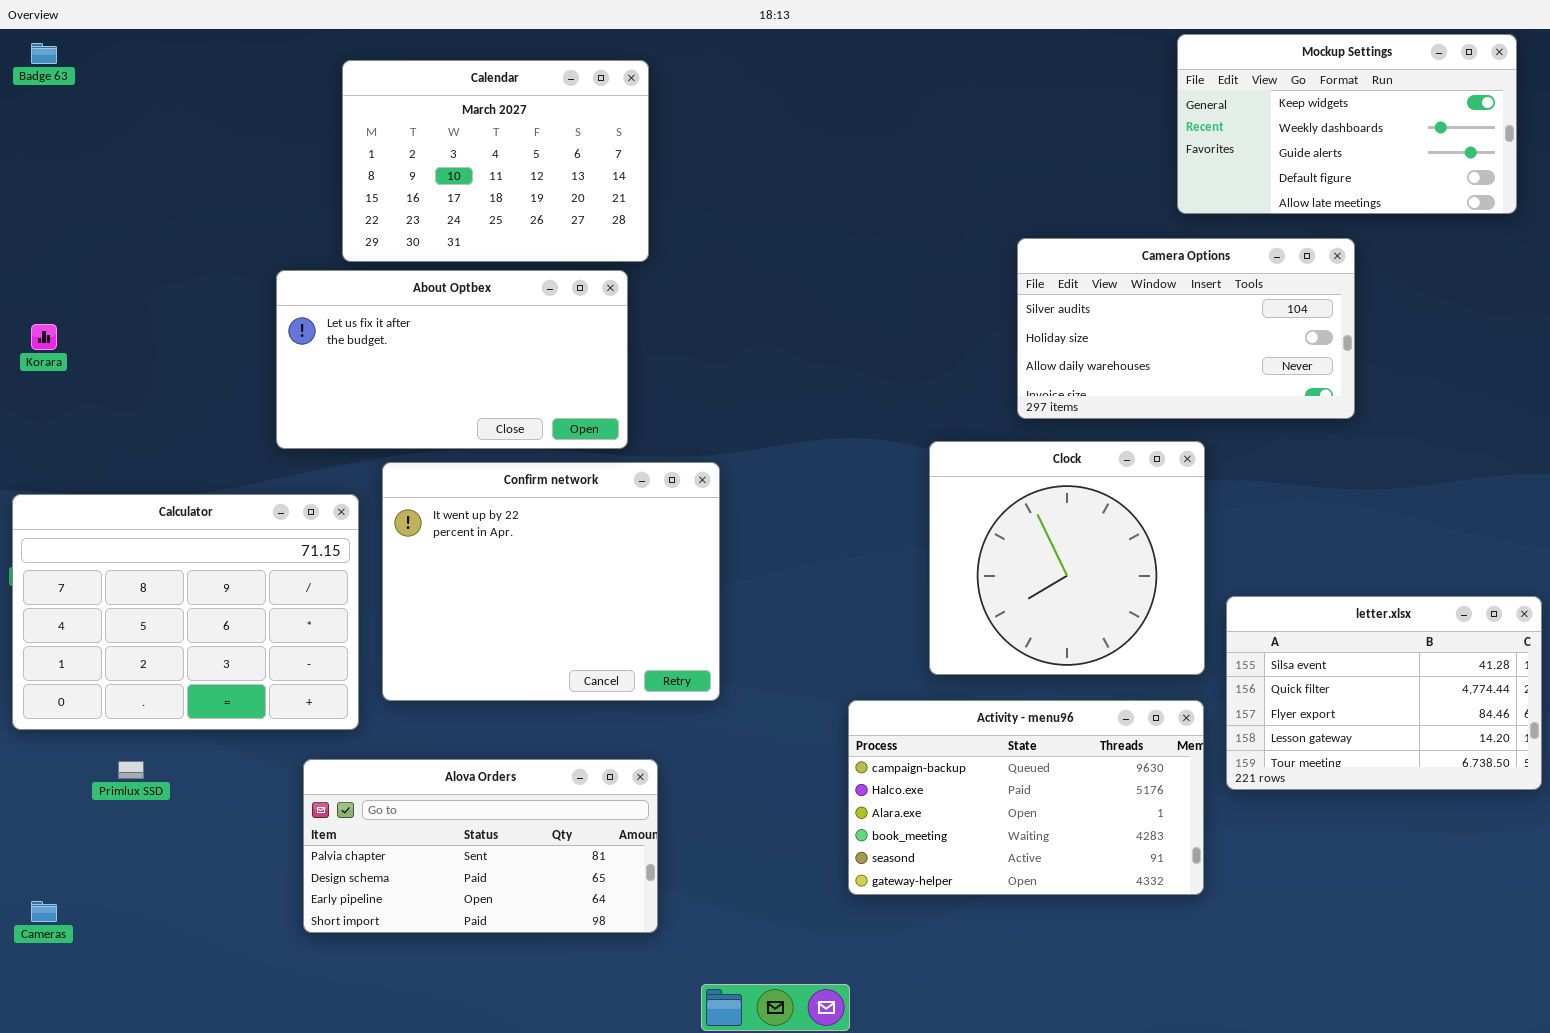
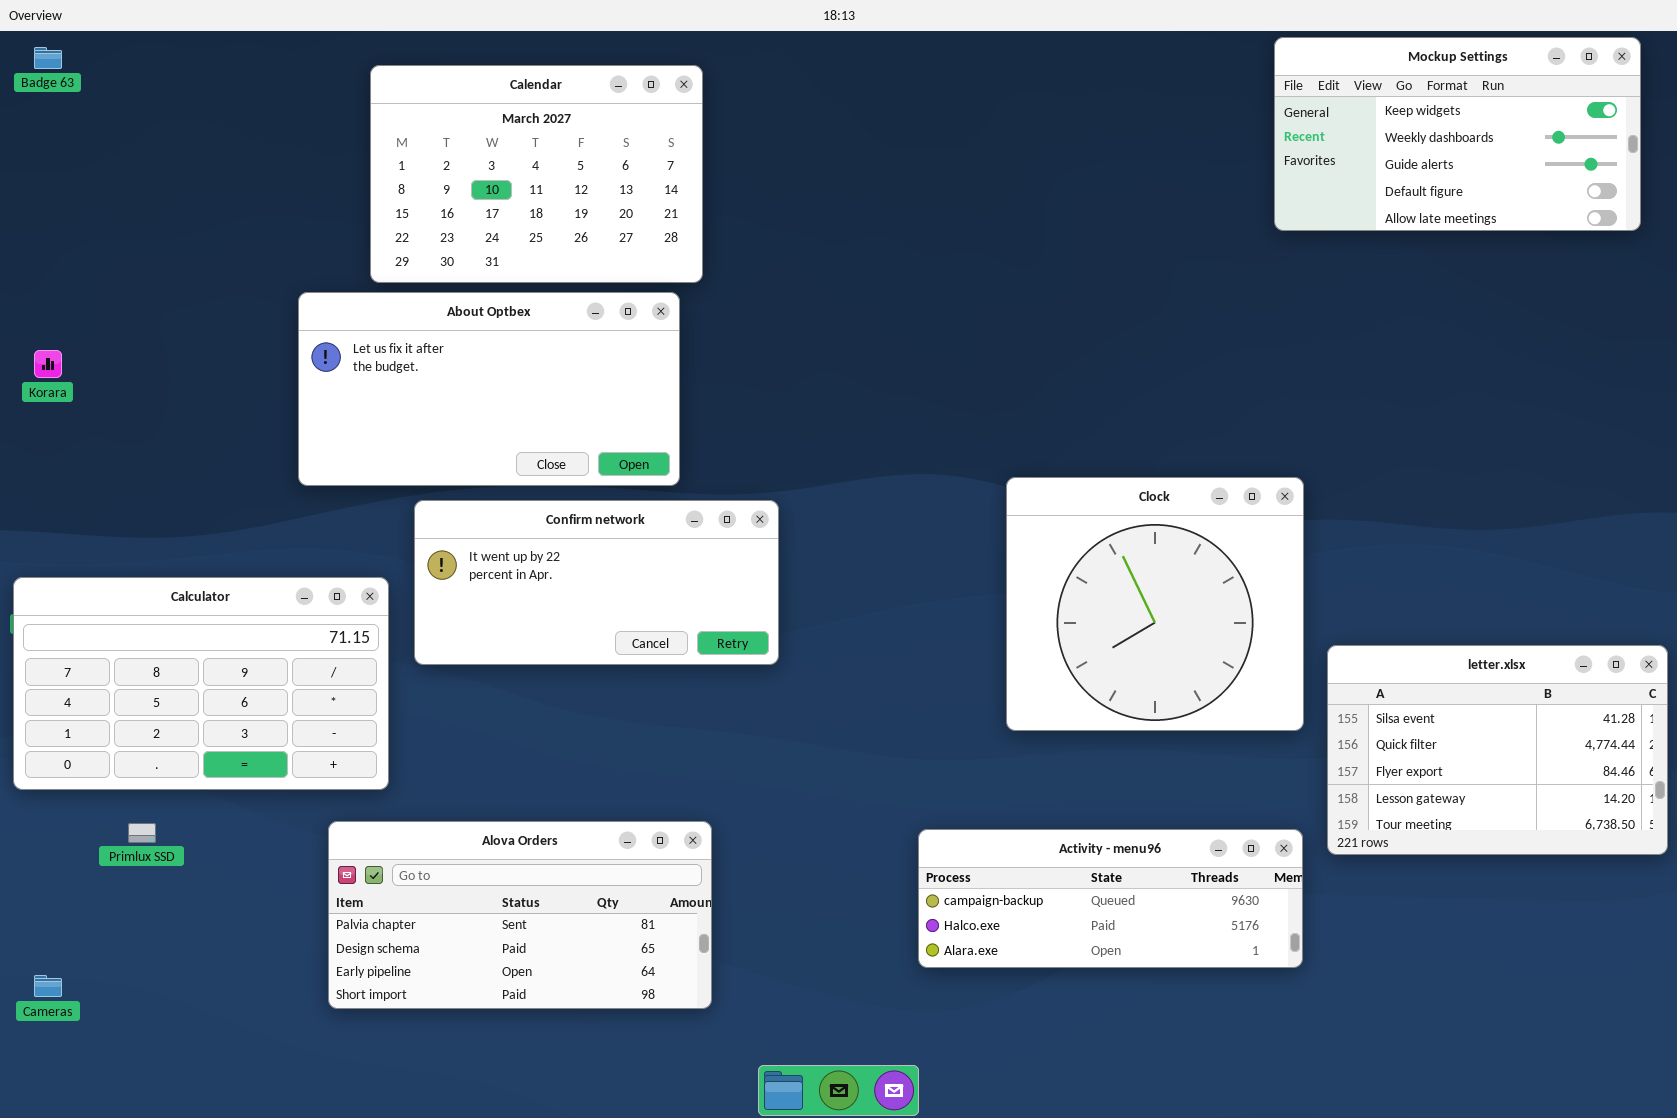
Camera Options: [1017,238,1355,419] -> none, closed
Confirm network: [382,462,720,701] -> [414,500,779,665], resized
Calculator: [12,494,359,730] -> [13,577,389,790], resized
Activity - menu96: [848,700,1204,895] -> [918,829,1303,968], resized

